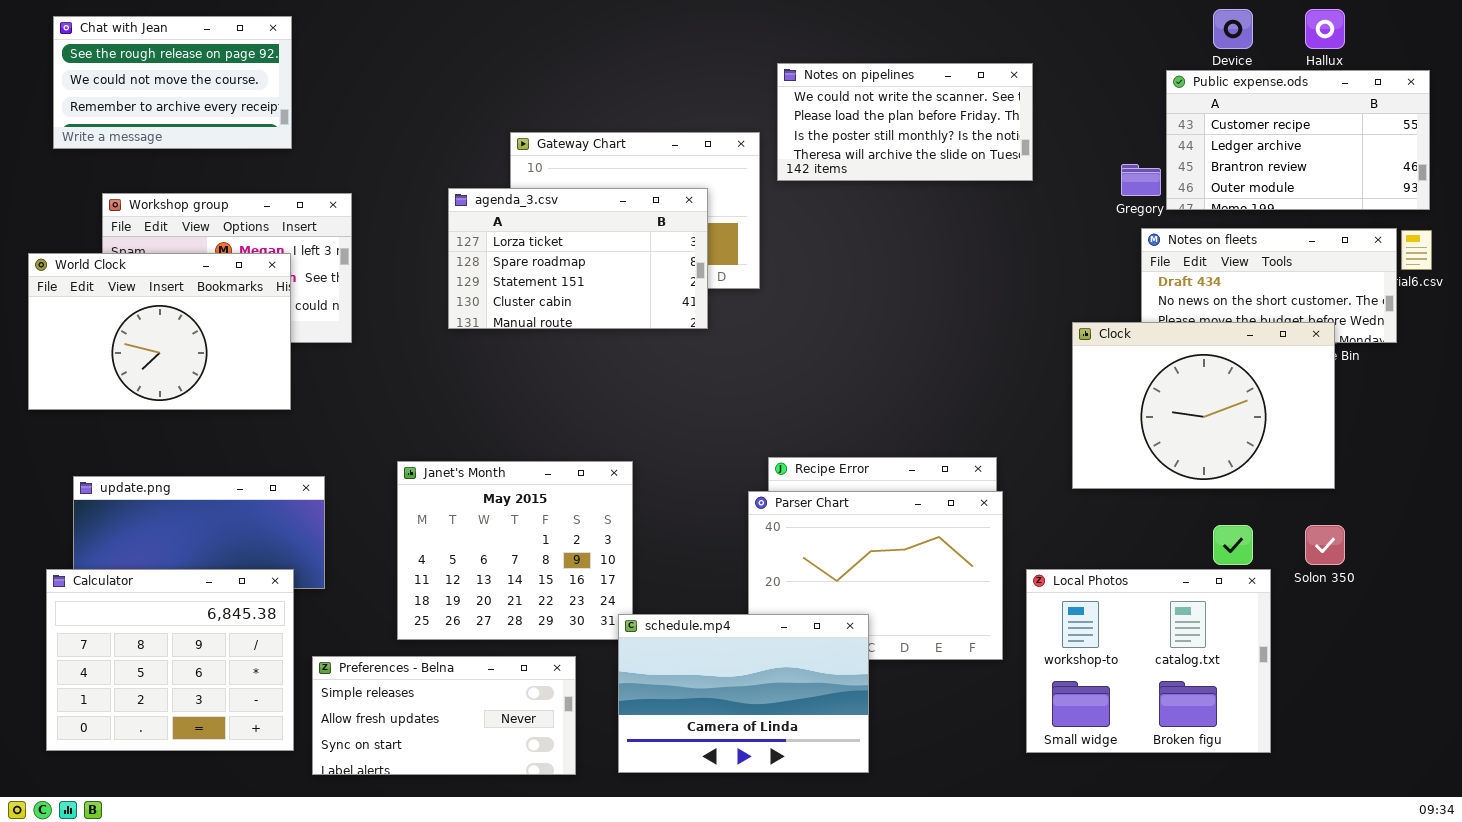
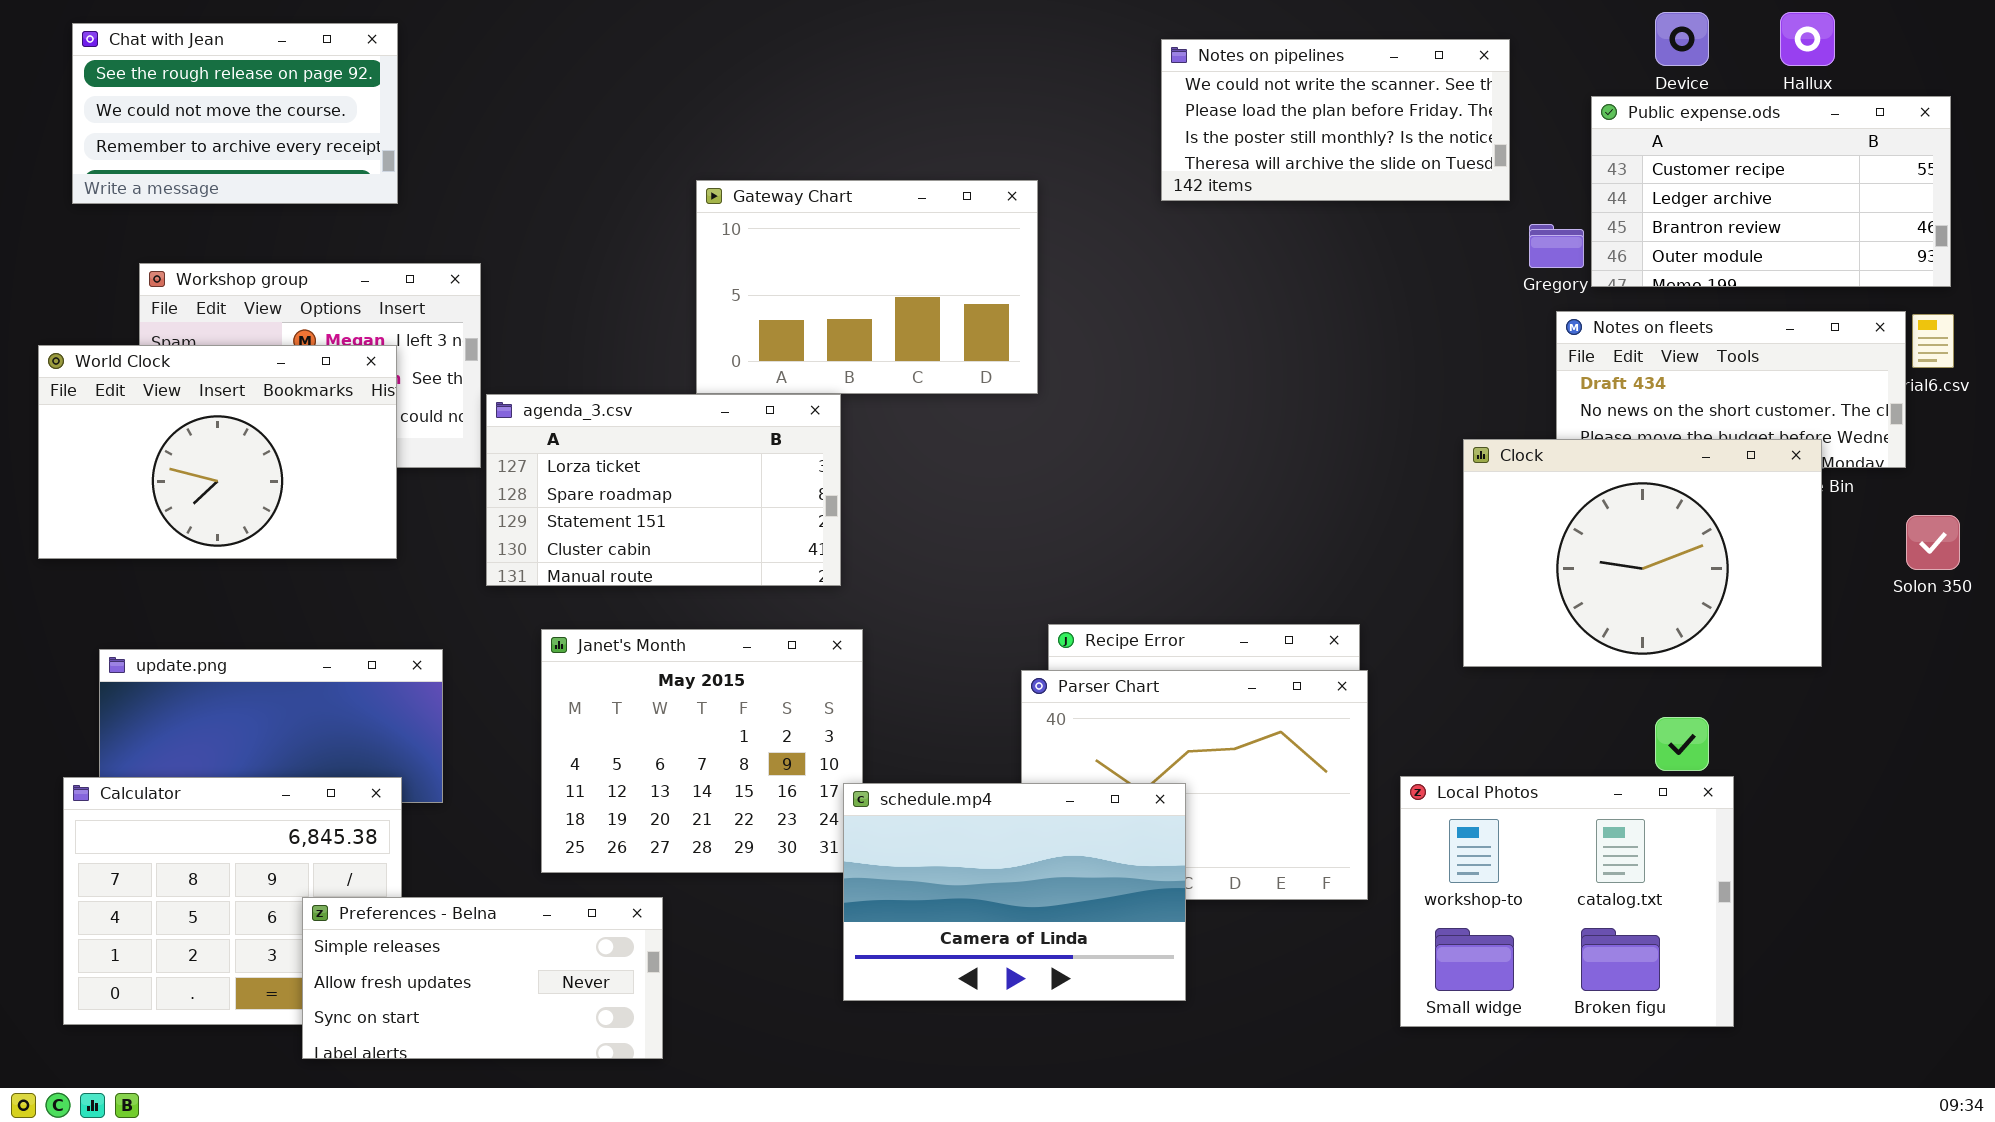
Notes on pipelines: [777,63,1033,181] -> [1161,39,1510,201], moved
agenda_3.csv: [448,188,708,329] -> [486,394,841,586], moved
Solon 350: [1305,525,1345,565] -> [1906,515,1960,570], moved
schedule.mp4: [618,614,869,773] -> [843,783,1186,1001], moved
Preferences - Belna: [312,656,576,775] -> [302,897,663,1059], moved

